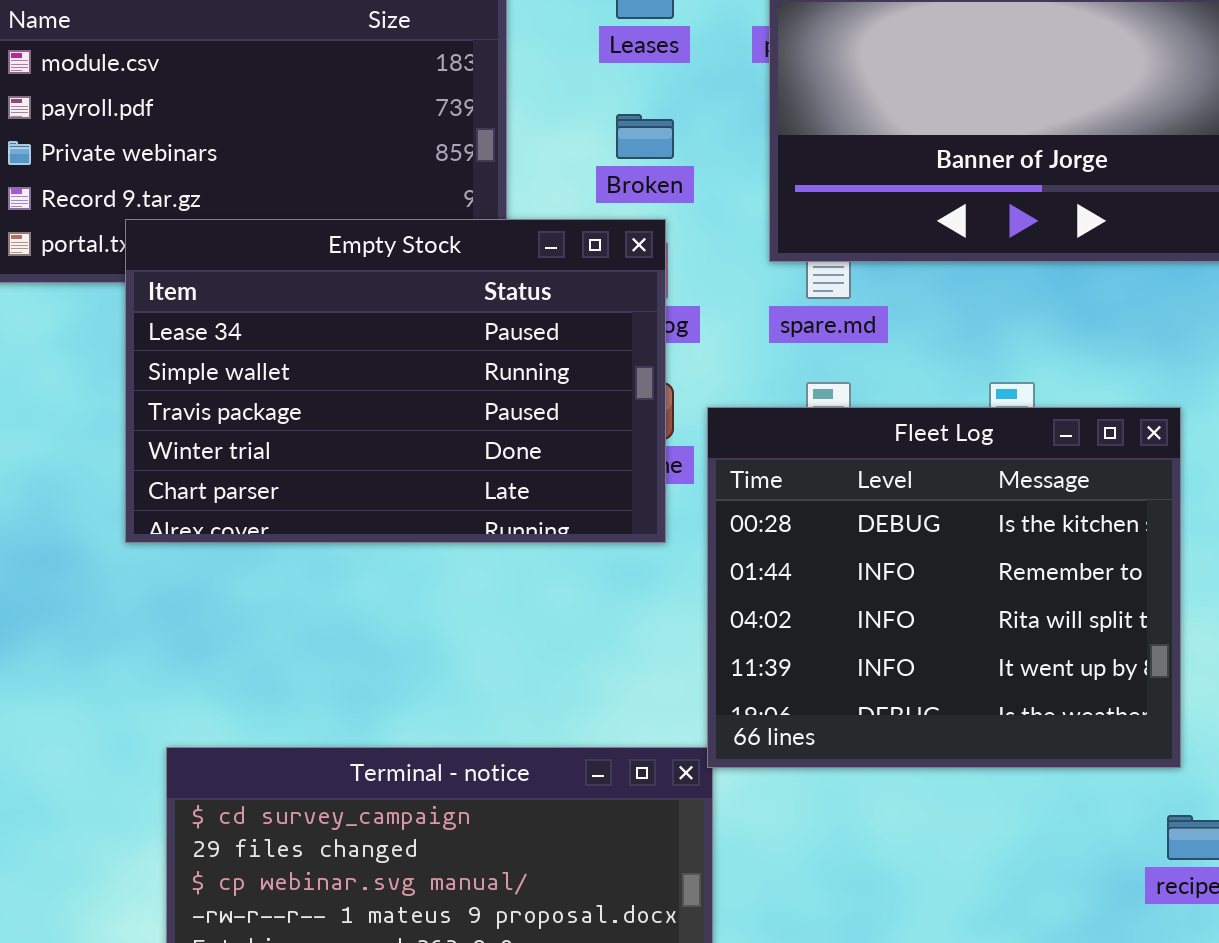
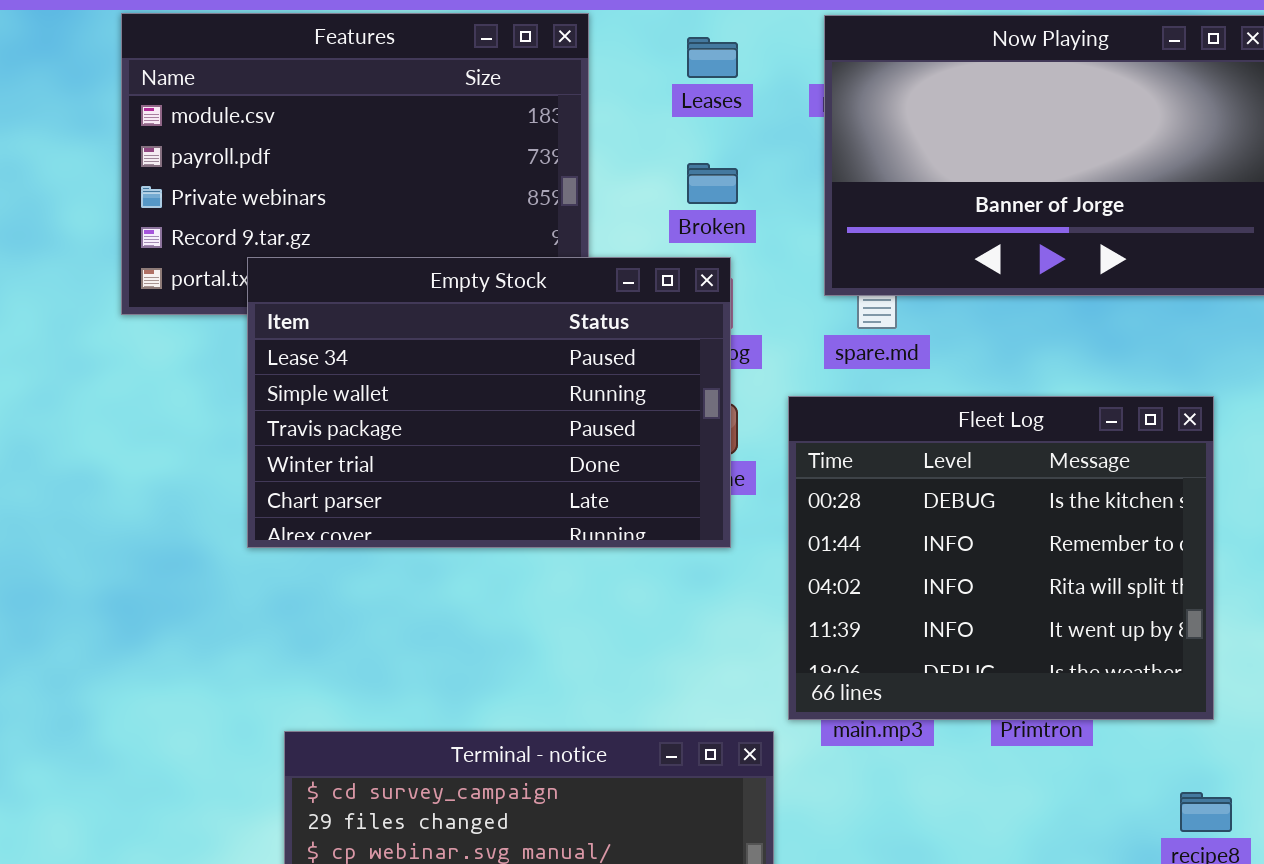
Fleet Log: [707,407,1181,768] -> [788,396,1214,720], moved

